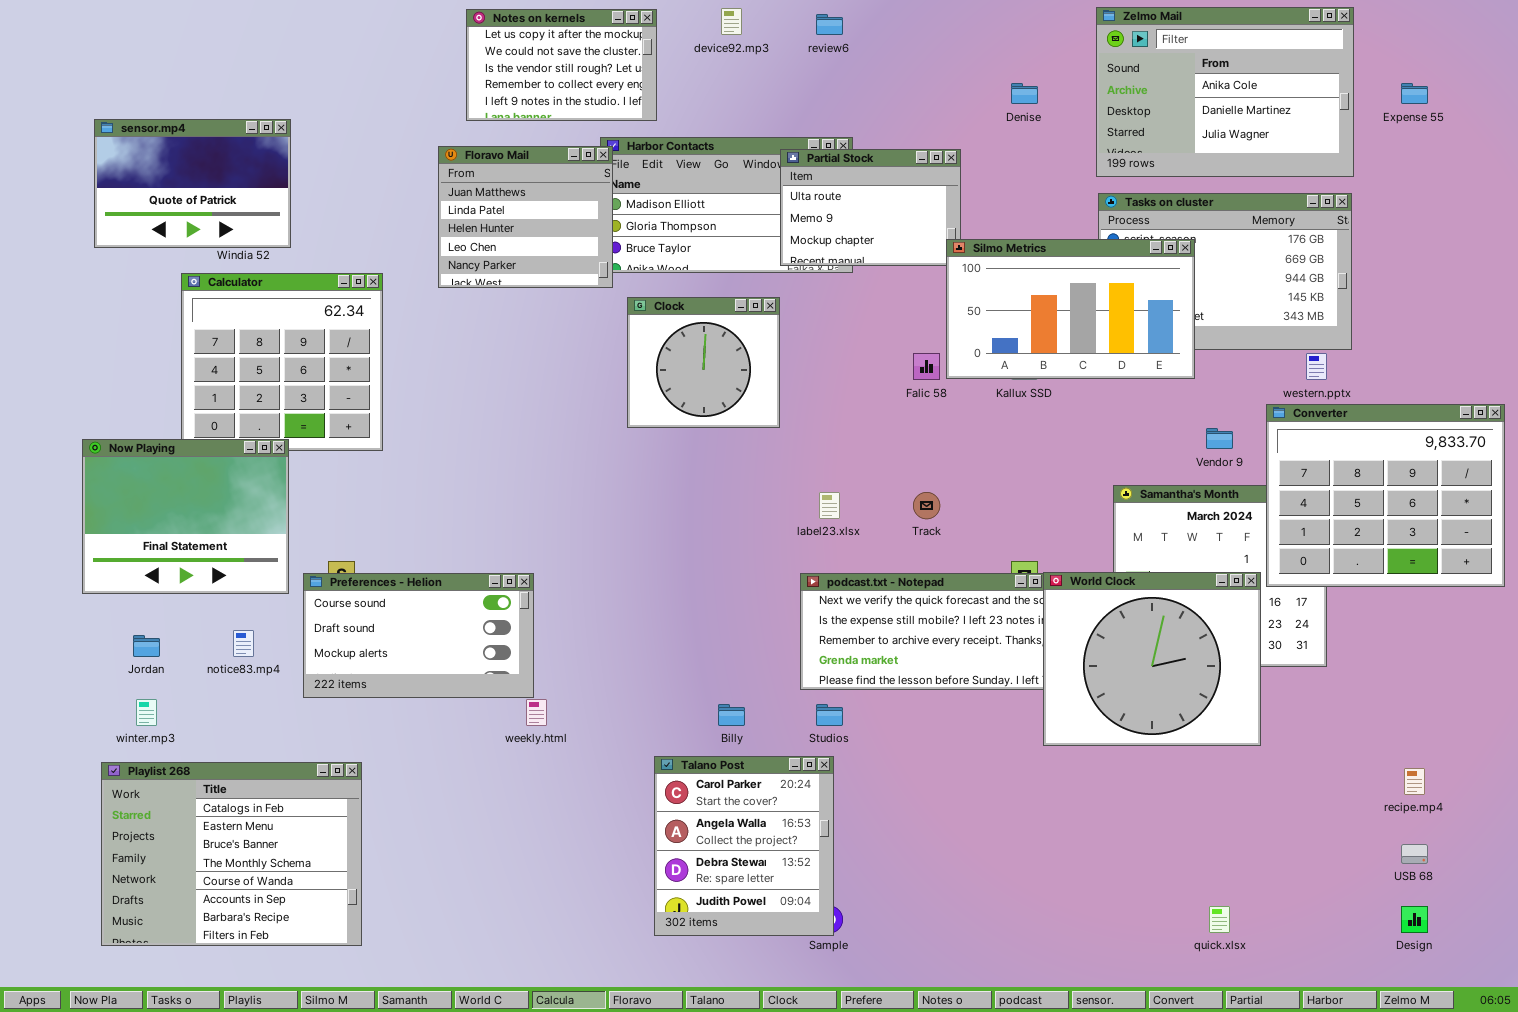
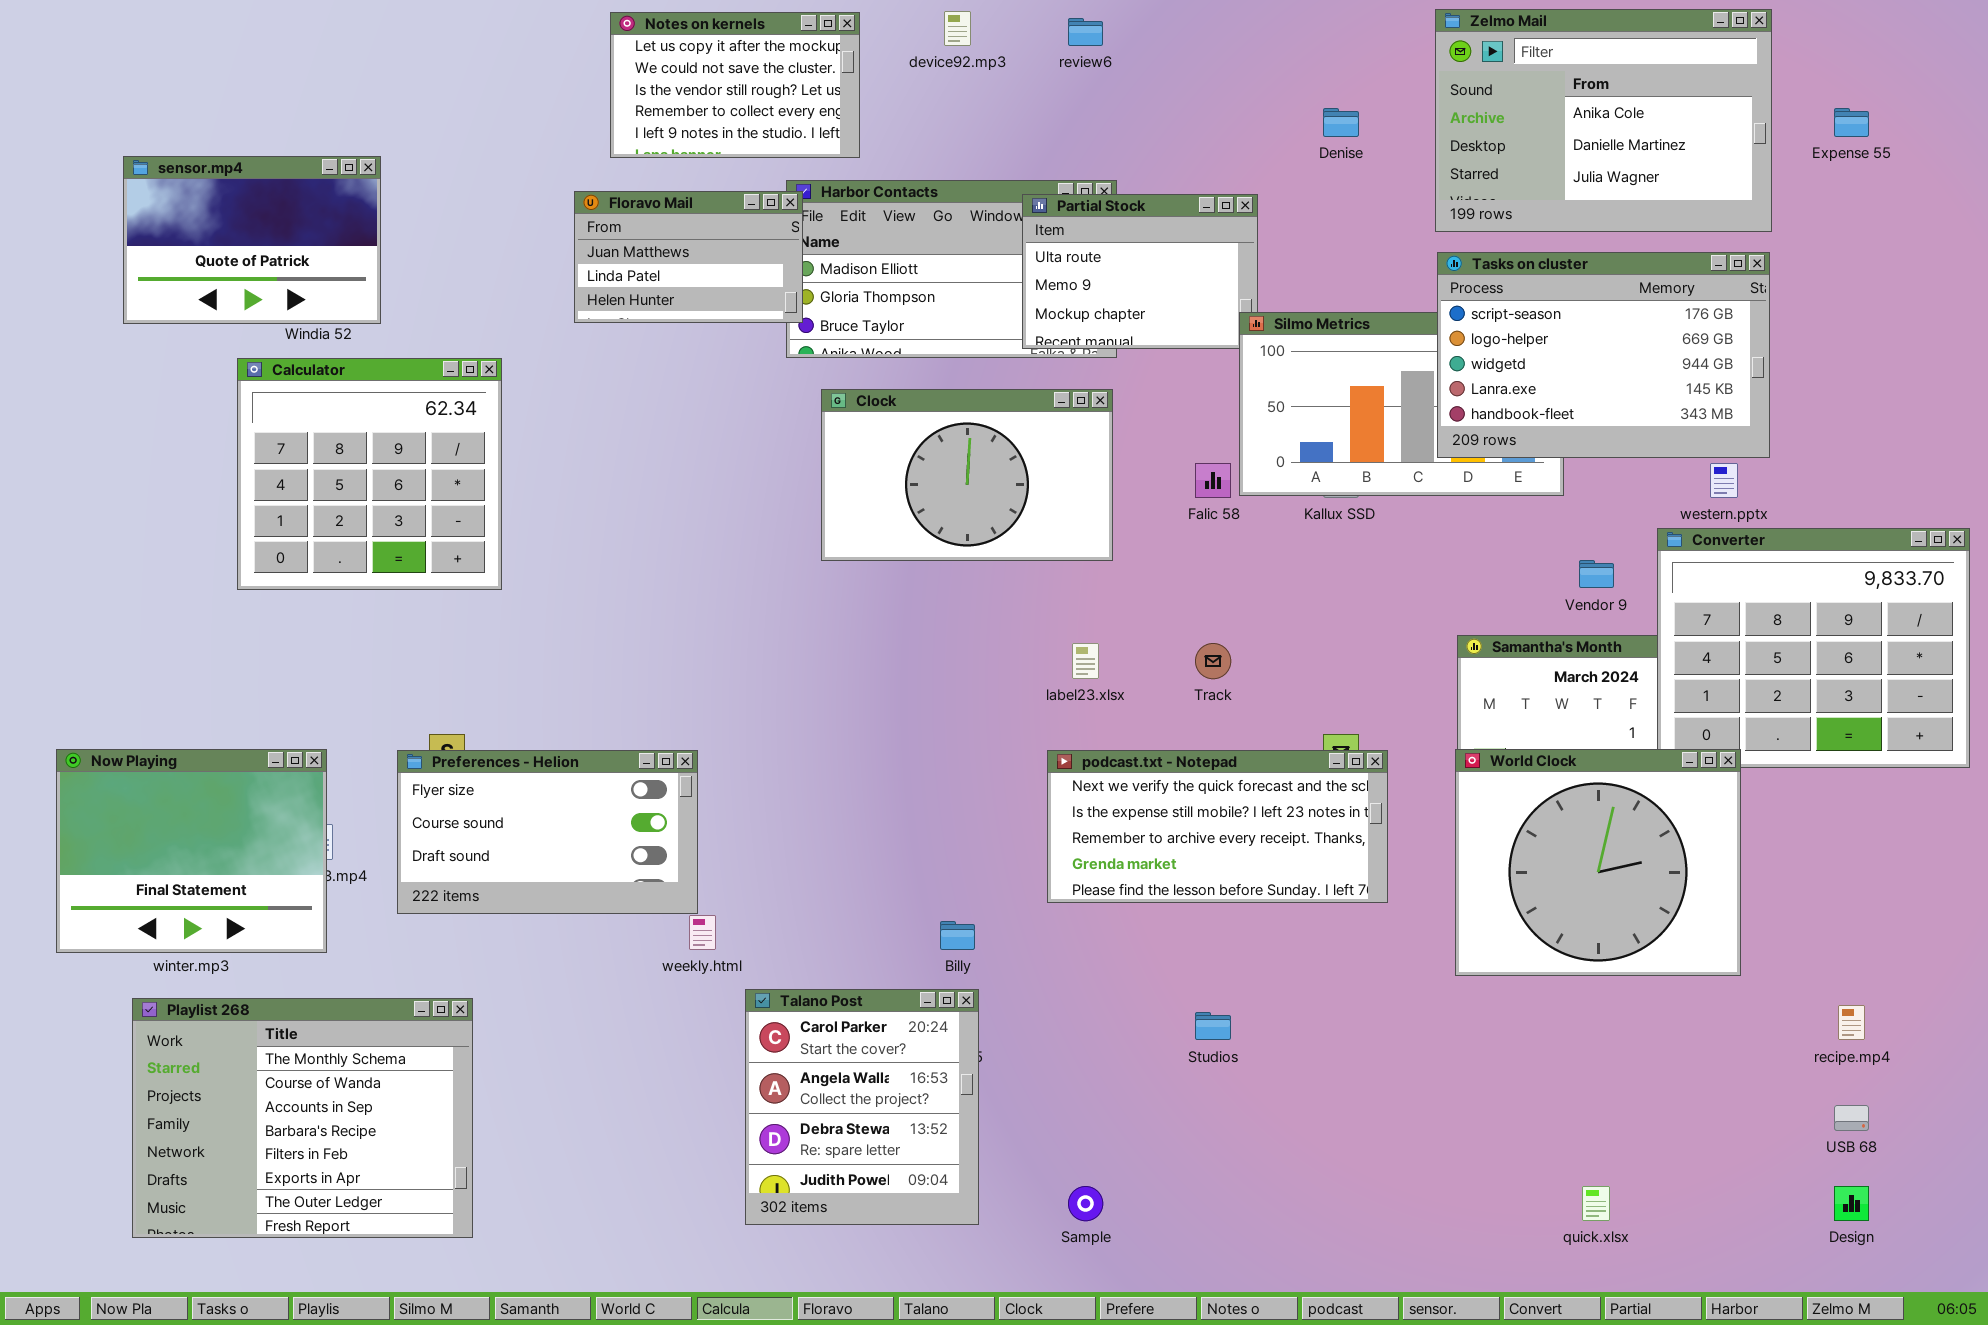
Floravo Mail: [438,146,613,288] -> [574,191,803,323], resized
Tasks on cluster: [1098,193,1352,350] -> [1437,252,1770,458], raised
Clock: [627,297,780,428] -> [821,389,1113,561], resized
Now Playing: [82,439,289,594] -> [56,749,327,953], moved
World Clock: [1043,572,1261,746] -> [1455,749,1741,976], moved
Preferences - Helion: [303,573,534,698] -> [397,750,698,914], scrolled up 1 row
Studios: [816,704,843,726] -> [1195,1012,1231,1040], moved
Talano Post: [654,756,834,936] -> [745,989,979,1225], moved
Playlist 268: [101,762,362,946] -> [132,998,473,1238], scrolled down 3 rows

